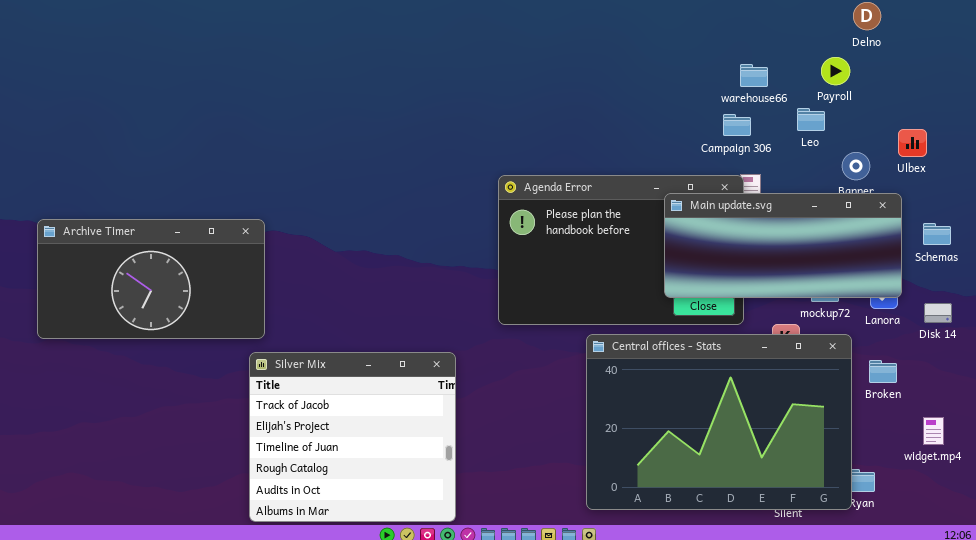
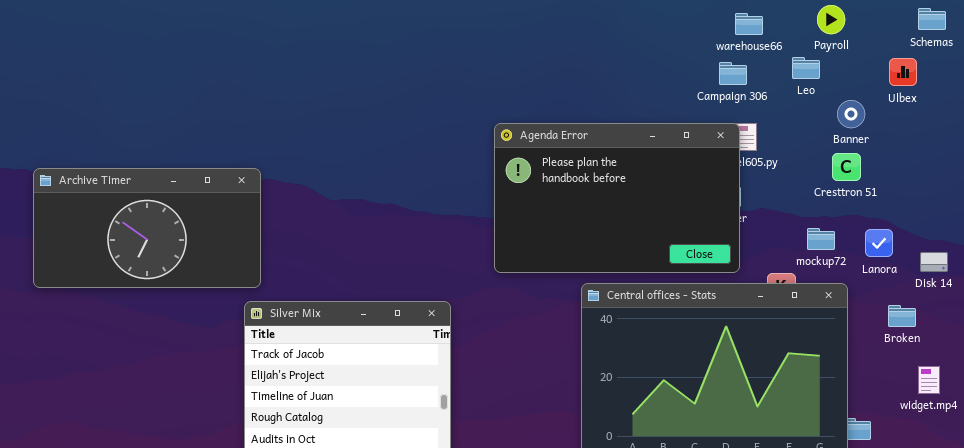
Ulbex: [898,129,927,157] -> [889,58,917,86], moved
Main update.svg: [664,193,902,298] -> none, closed
Schemas: [923,223,951,245] -> [918,8,946,30], moved
Broken: [869,360,897,383] -> [888,305,916,327], moved

